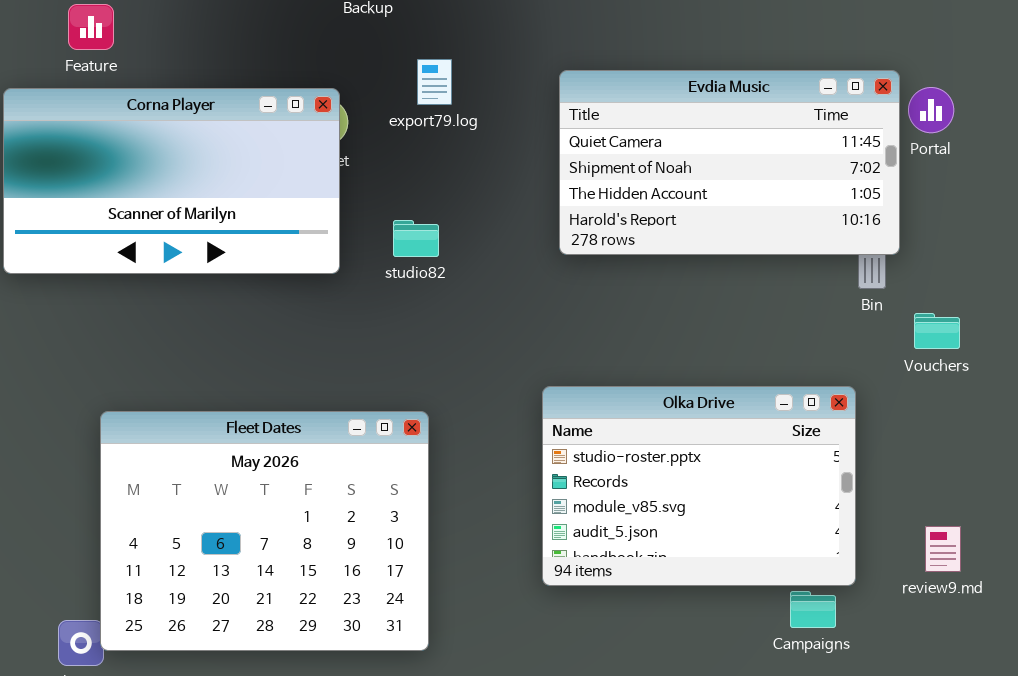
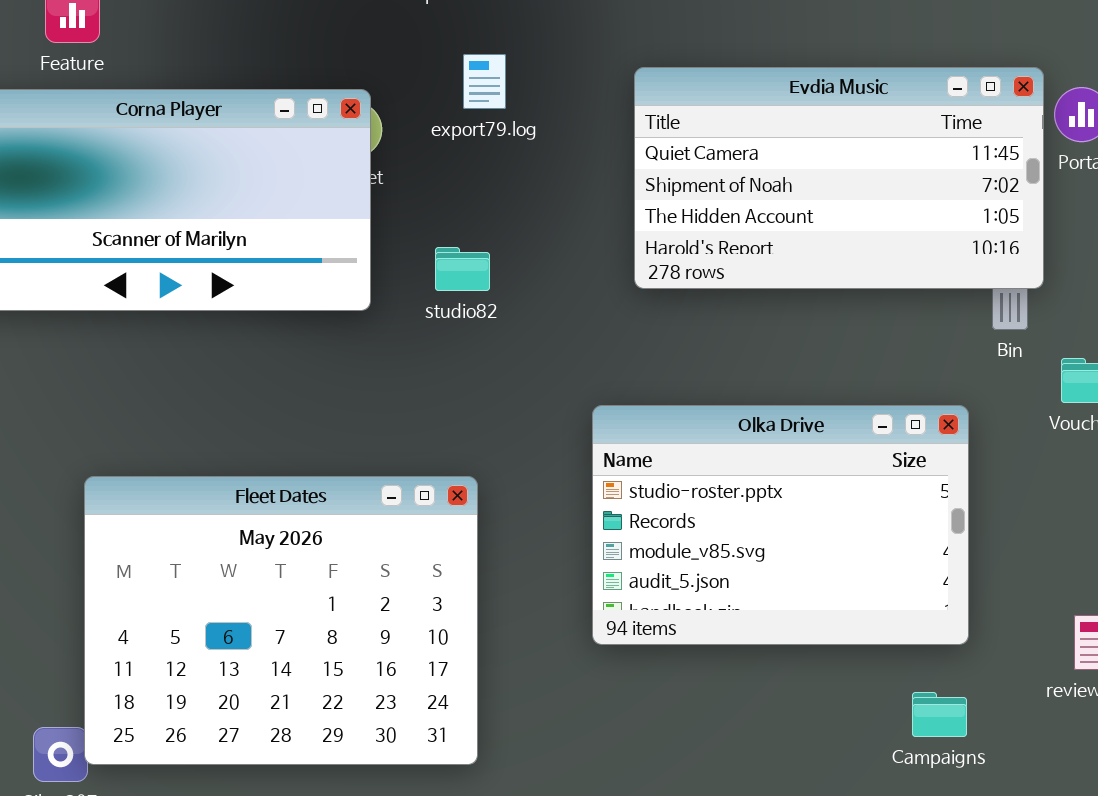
Olka Drive: [542,386,856,586] -> [592,405,969,645], moved

